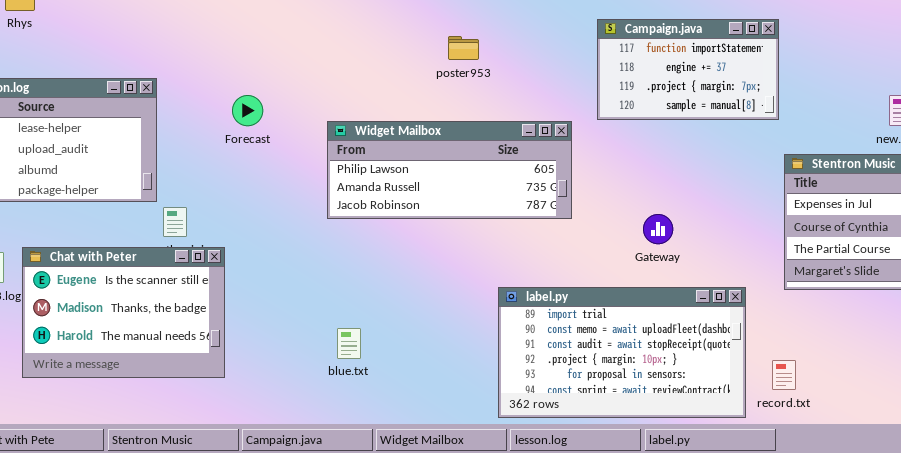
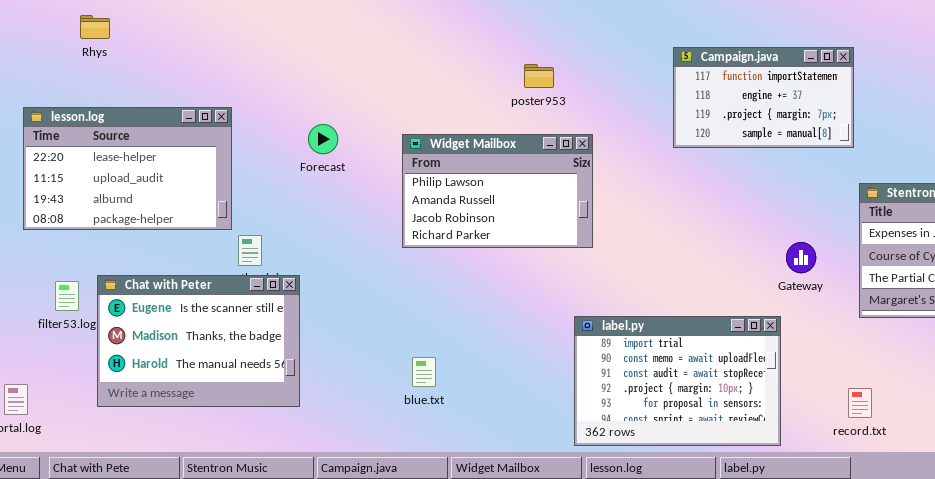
Widget Mailbox: [327,121,572,219] -> [402,134,593,248], resized
Gateway: [643,214,673,244] -> [786,242,816,273], moved
label.py: [498,287,746,418] -> [574,316,781,446], resized

